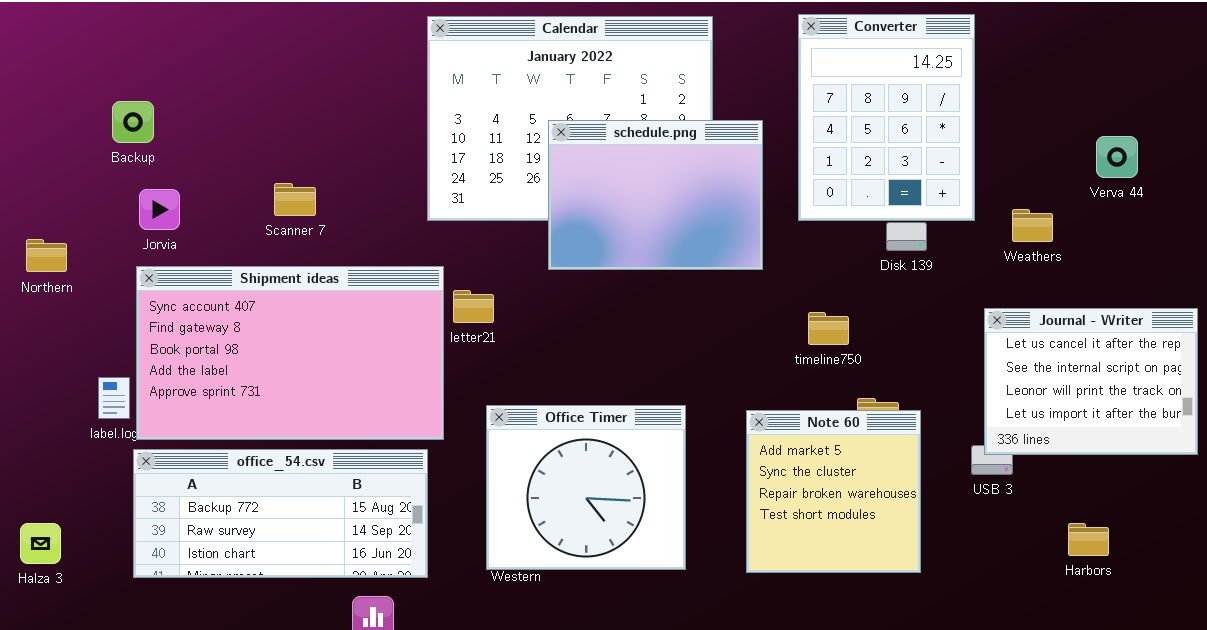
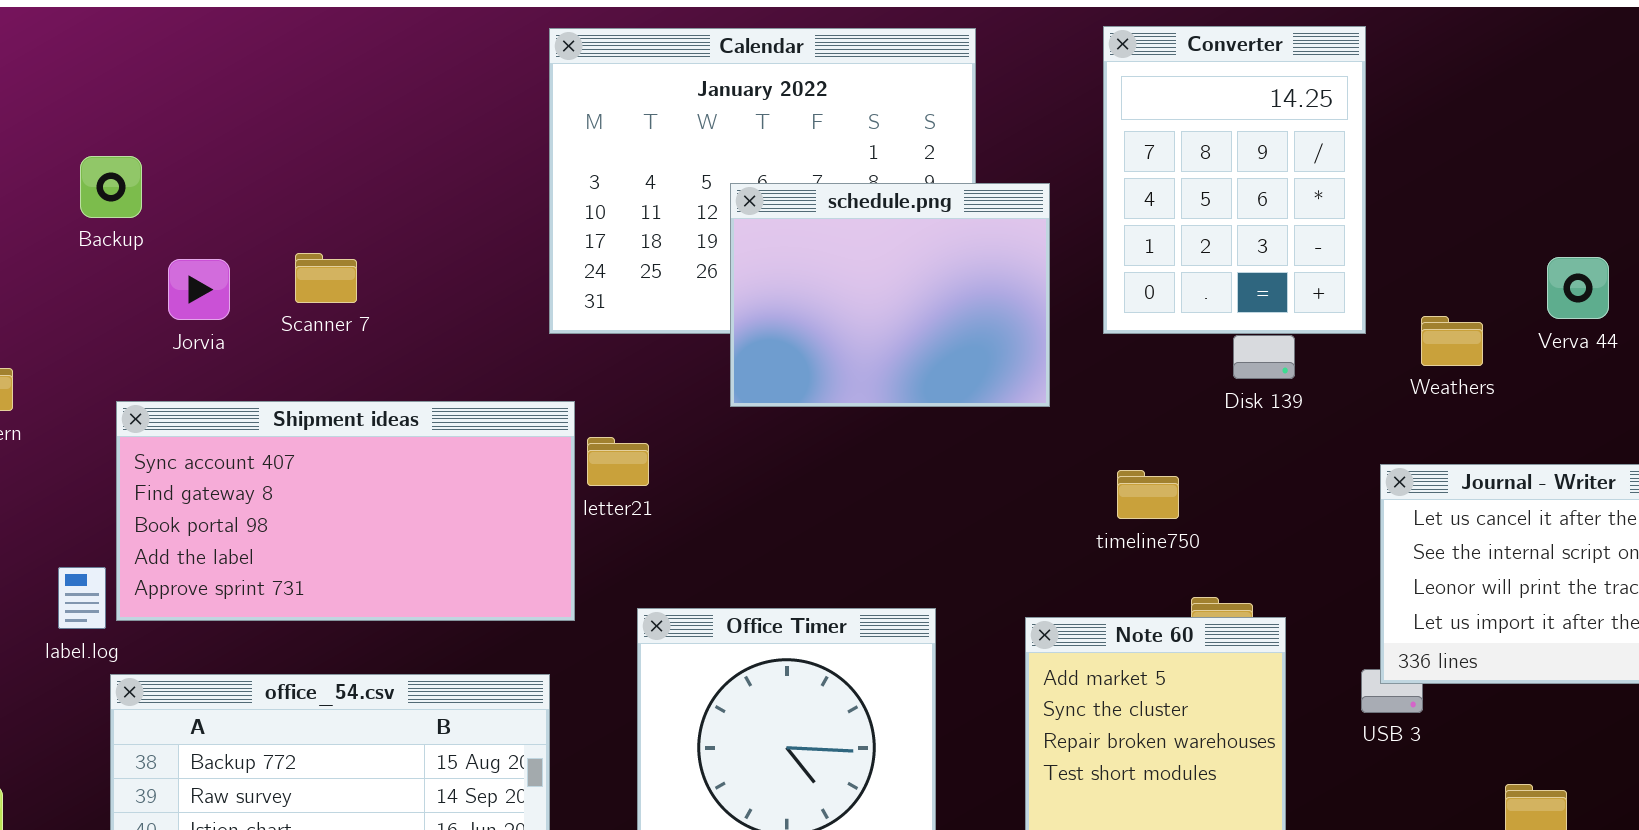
Verva 44: [1096,136,1138,178] -> [1547,257,1609,319], moved
Scanner 7: [274,183,316,216] -> [295,253,357,303], moved
Jorvia: [139,189,180,230] -> [168,259,230,320], moved
Shipment ideas: [136,266,444,440] -> [116,401,575,621], resized

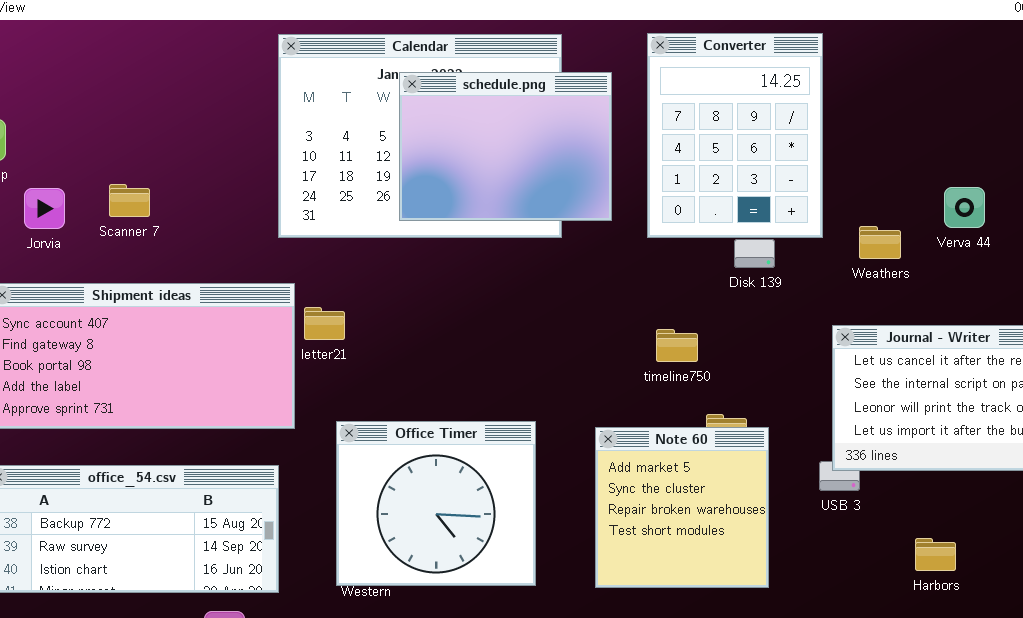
schedule.png: [730,183,1050,407] -> [399,72,612,221], moved

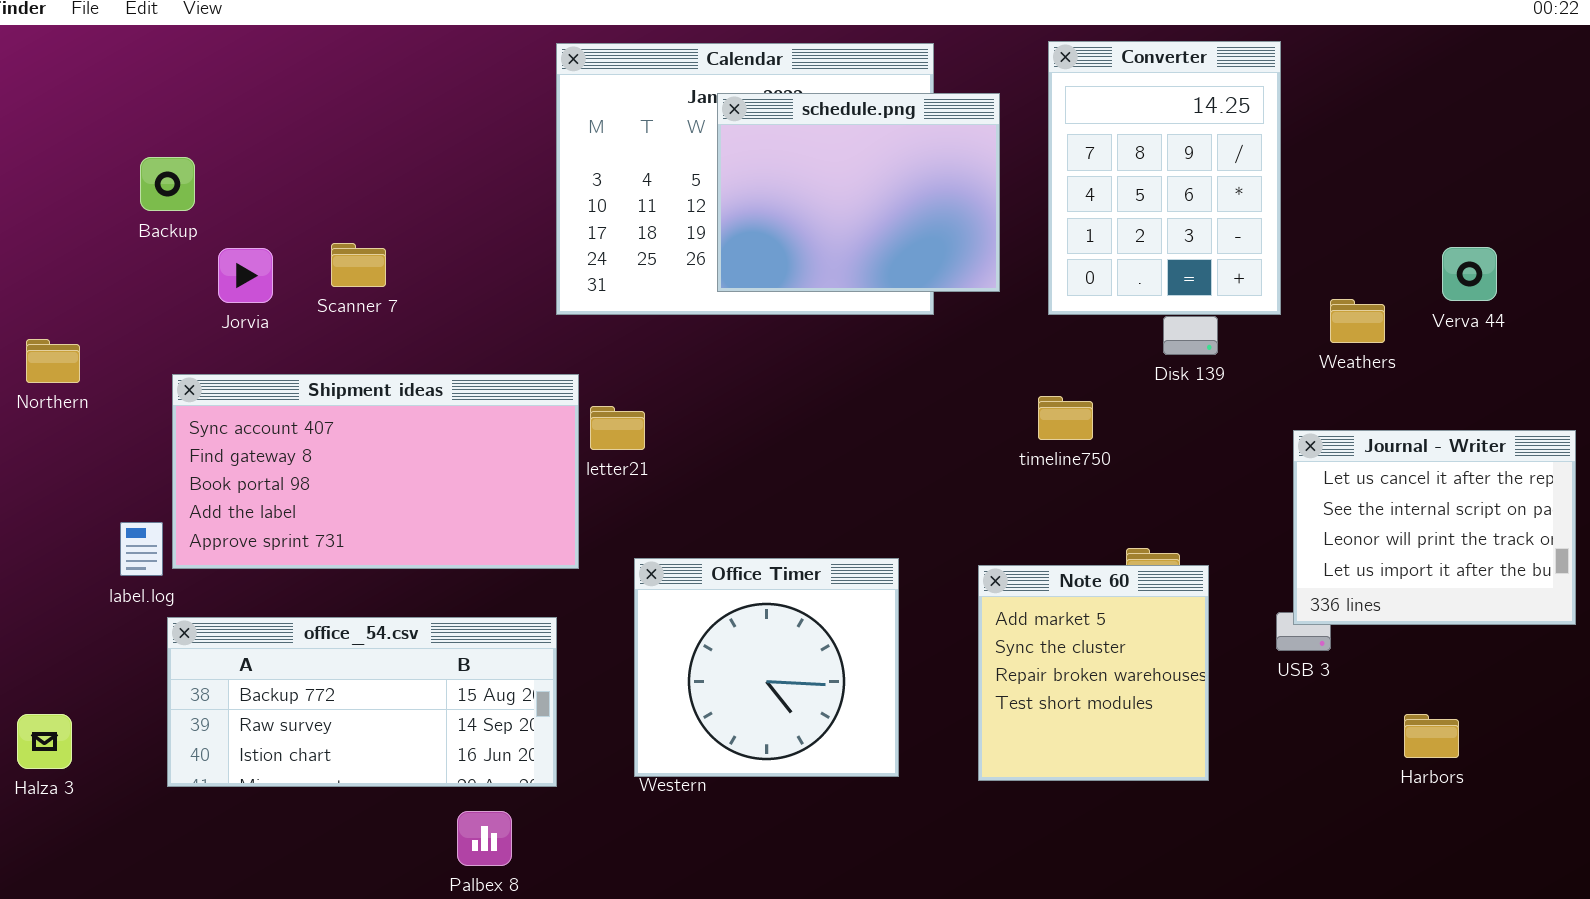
timeline750: [656,329,698,362] -> [1038,396,1093,440], moved

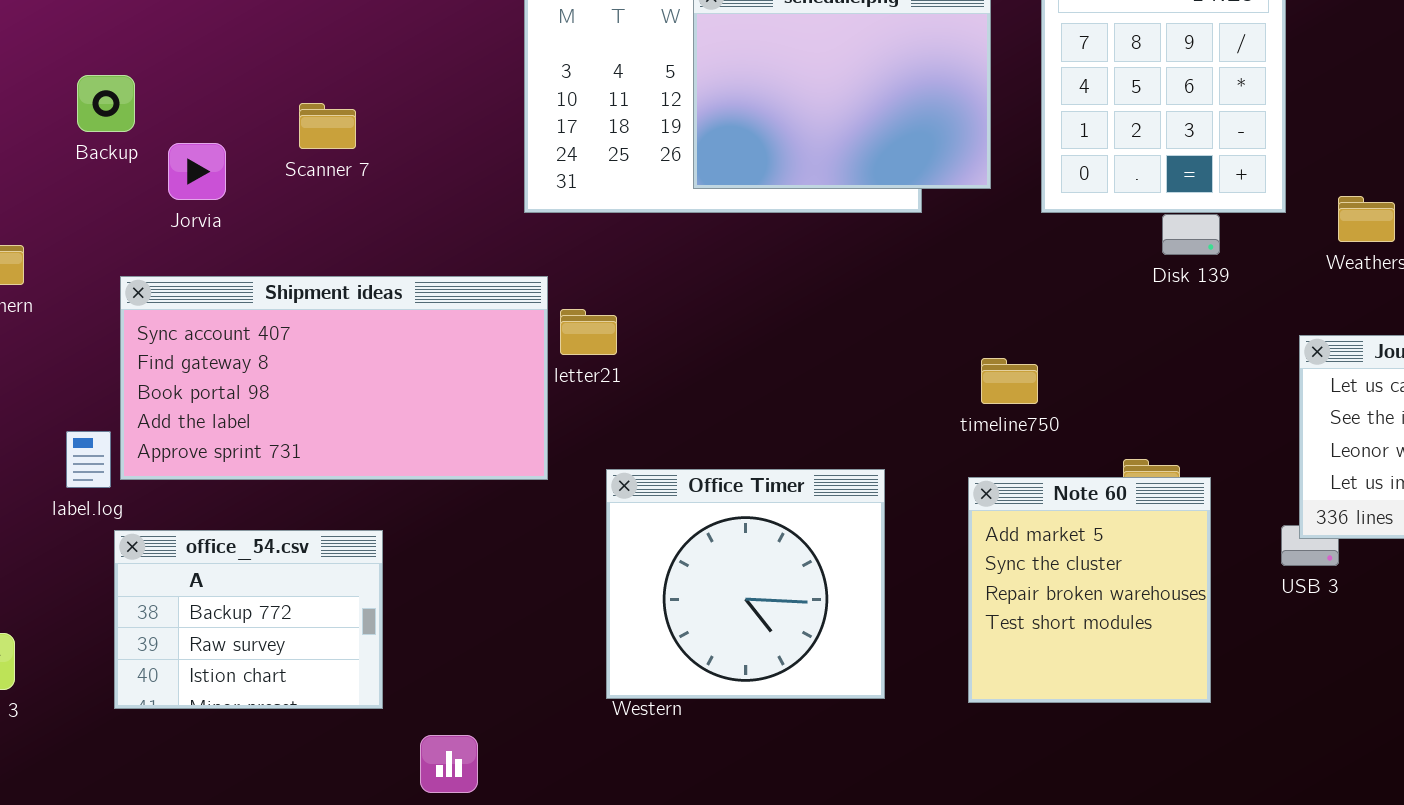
Backup: [140,157,195,211] -> [77,75,135,132], moved
Scanner 7: [331,243,386,287] -> [299,103,356,149], moved
timeline750: [1038,396,1093,440] -> [981,358,1038,404], moved
office_54.csv: [167,617,557,787] -> [114,530,383,709], resized

